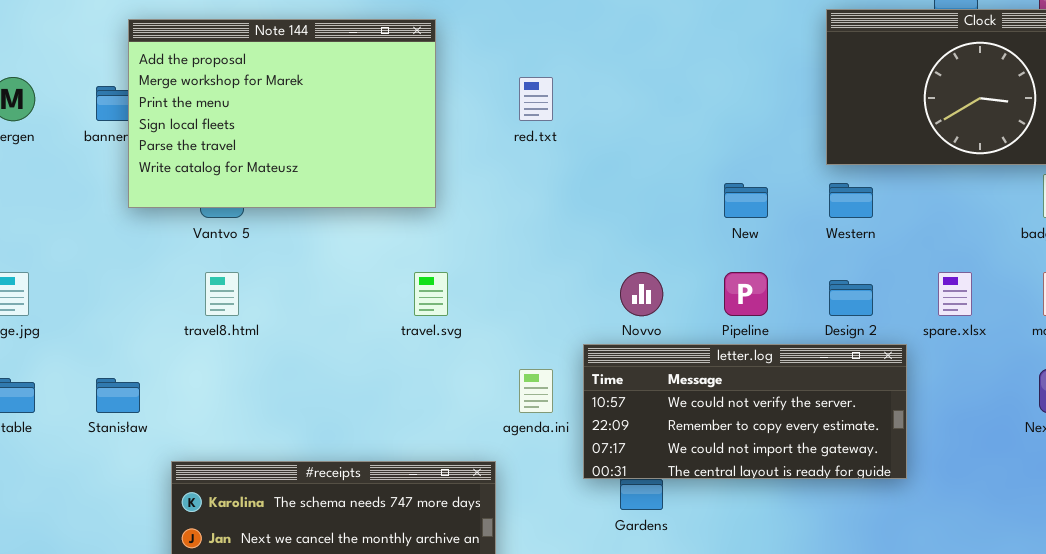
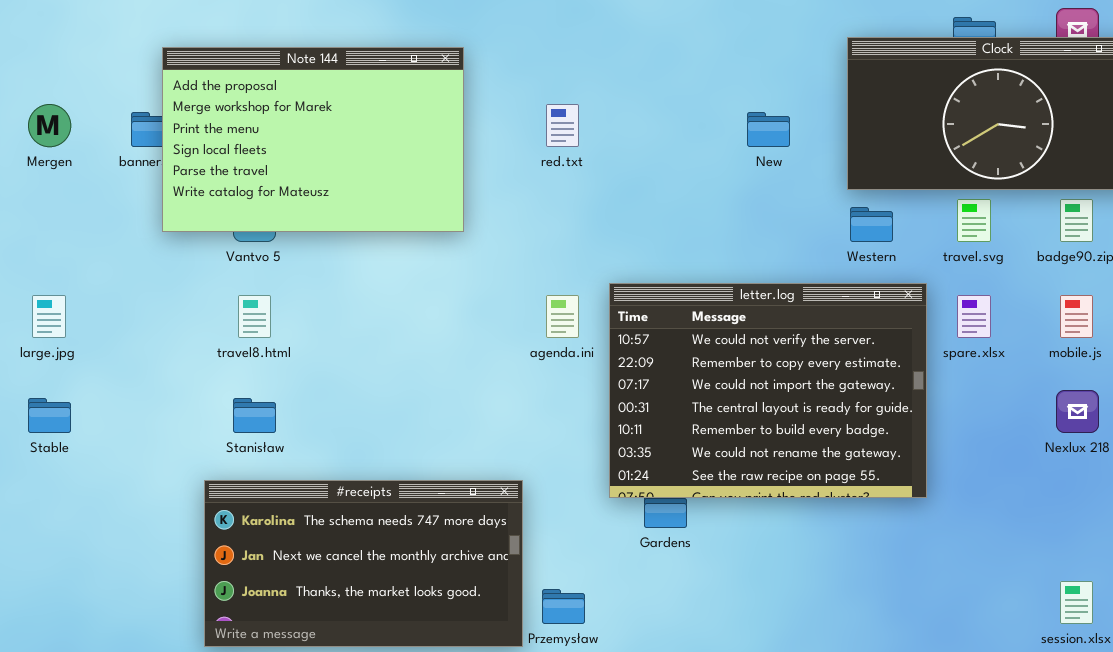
New: [724,183,768,218] -> [747,112,790,147], moved
travel.svg: [414,272,448,316] -> [957,199,991,242], moved
letter.log: [583,344,907,479] -> [609,283,927,498], resized
agenda.ini: [519,369,553,413] -> [546,295,579,338], moved
Stanisław: [96,378,140,413] -> [233,398,276,433], moved

